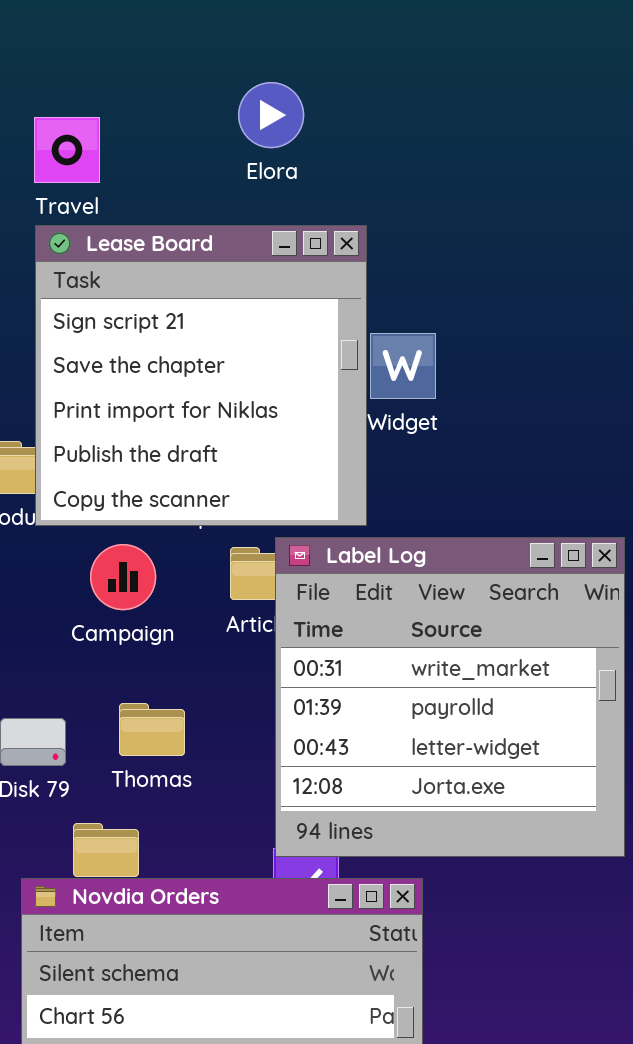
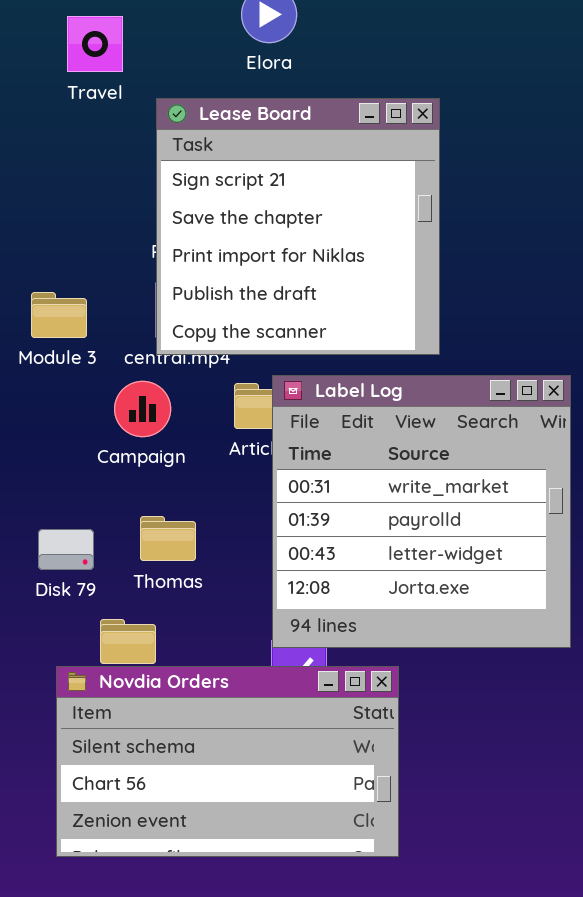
Lease Board: [35,225,367,526] -> [156,98,440,355], moved

